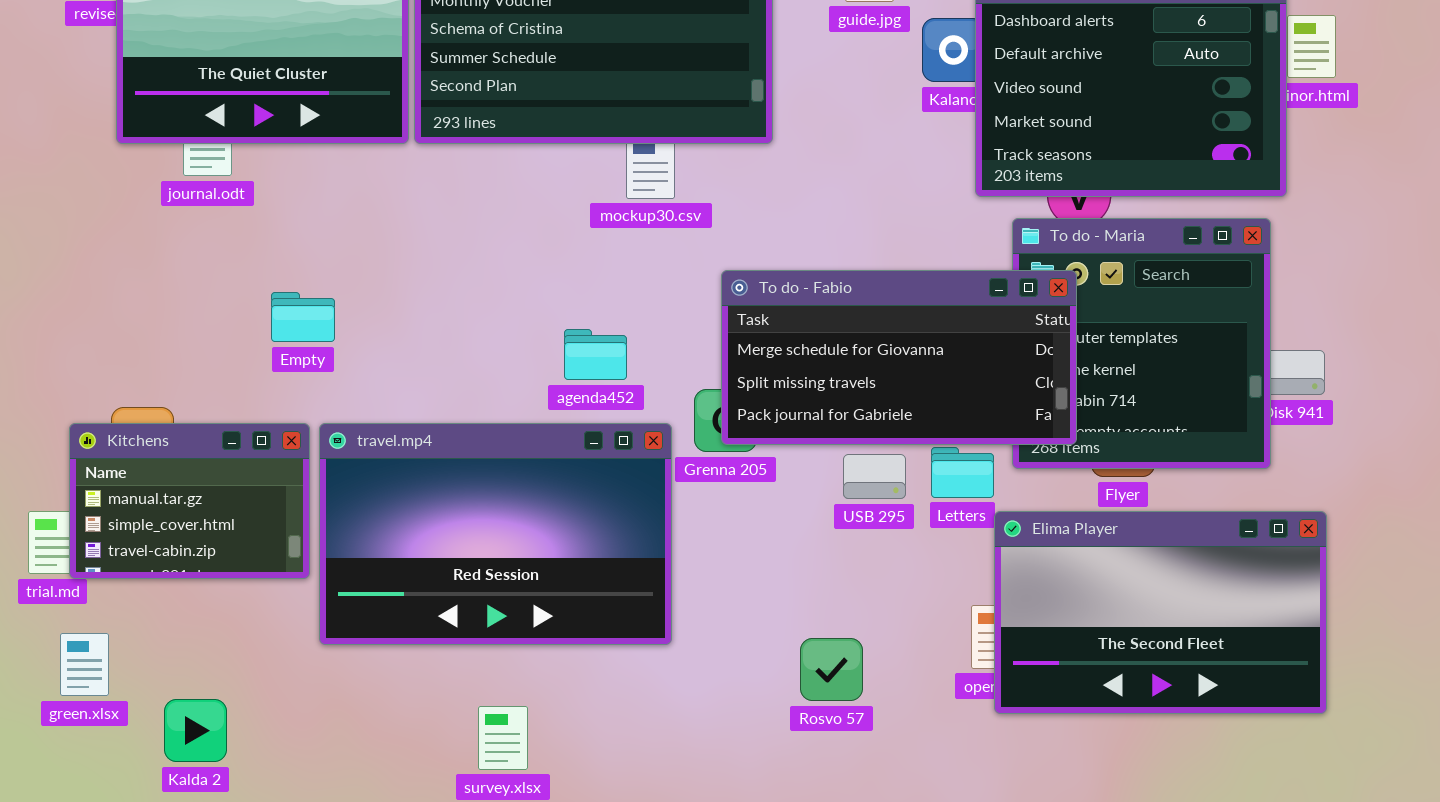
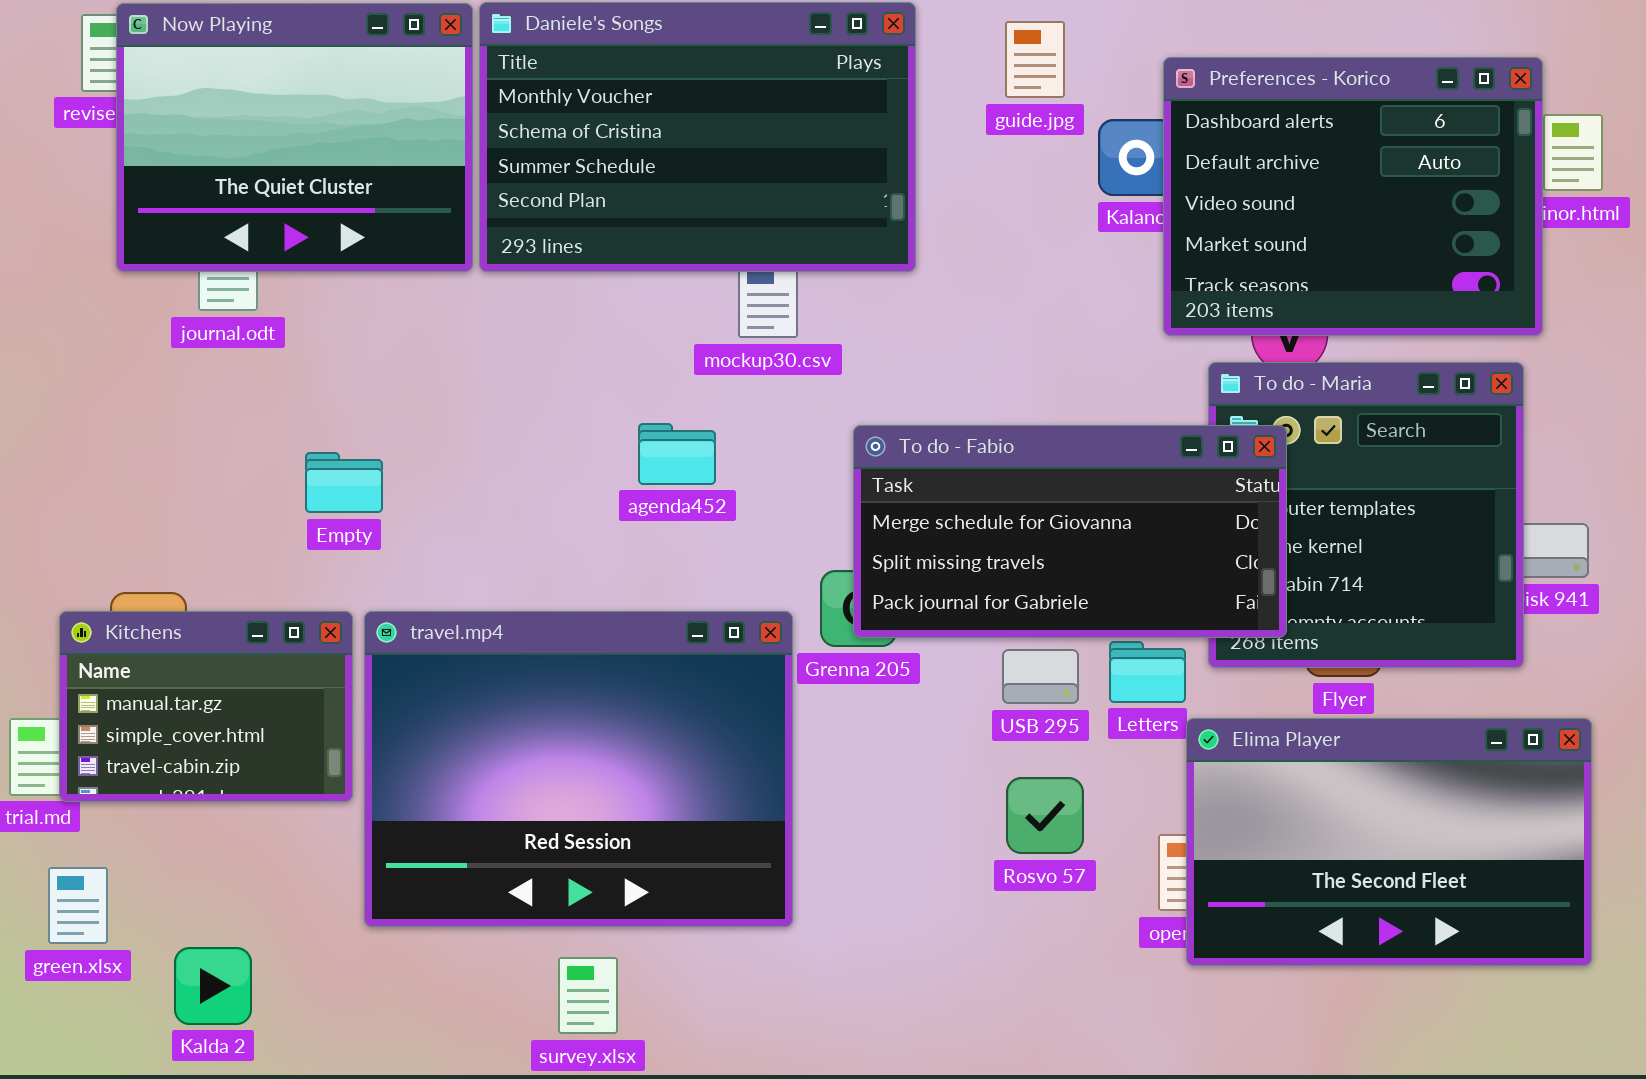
agenda452: [564,329,627,380] -> [638,423,716,485], moved
travel.mp4: [319,423,672,645] -> [364,611,793,927], resized
Rosvo 57: [800,638,863,701] -> [1006,777,1084,854], moved

